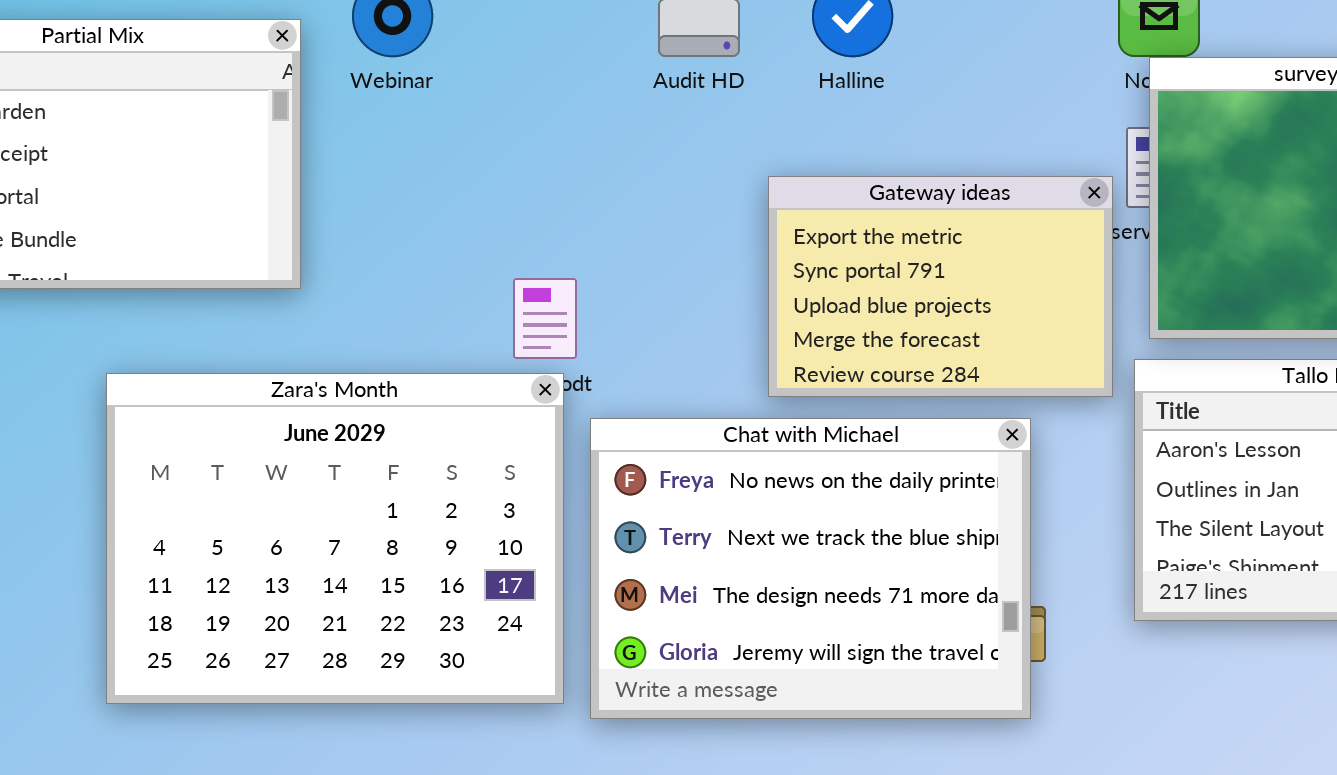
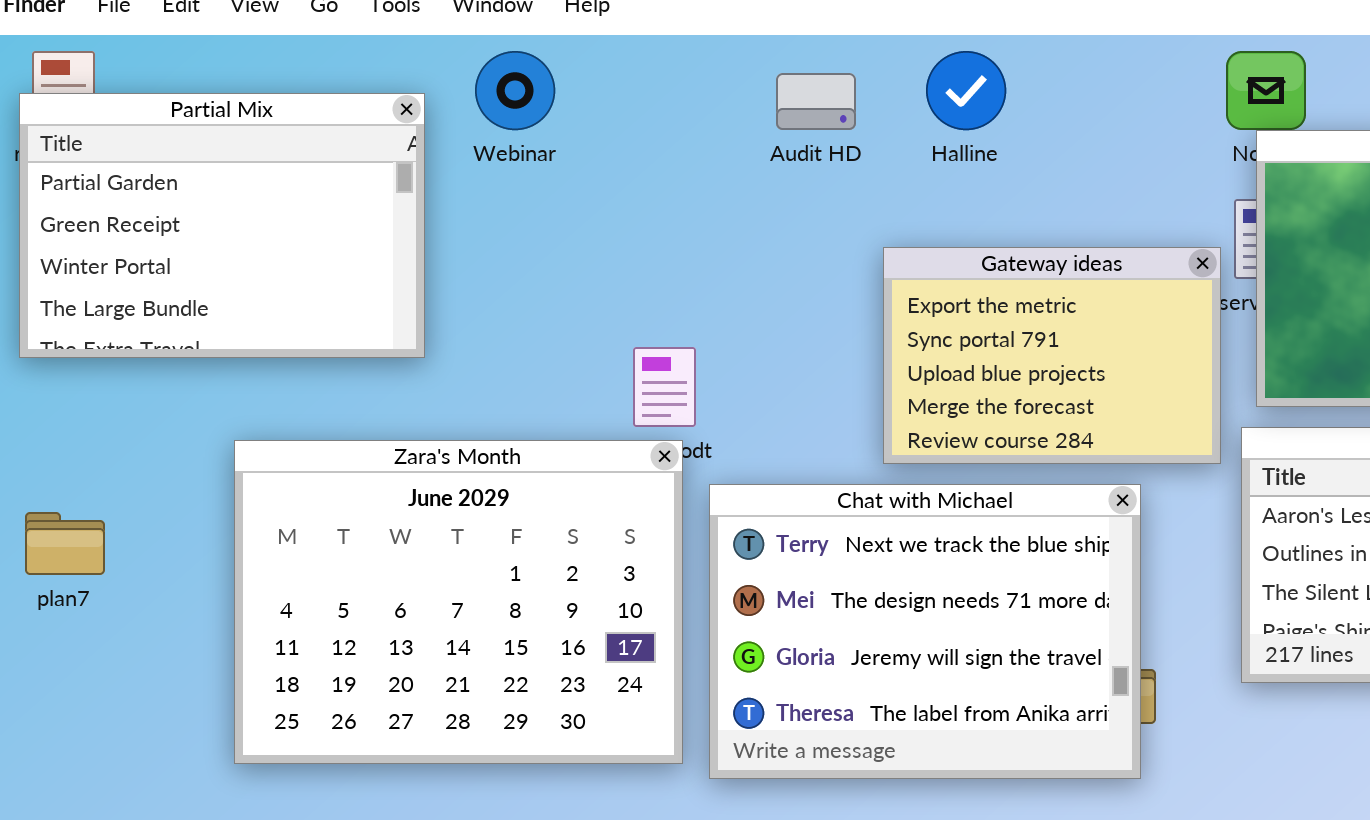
Chat with Michael: [590,418,1031,719] -> [709,484,1141,779], scrolled down 1 row

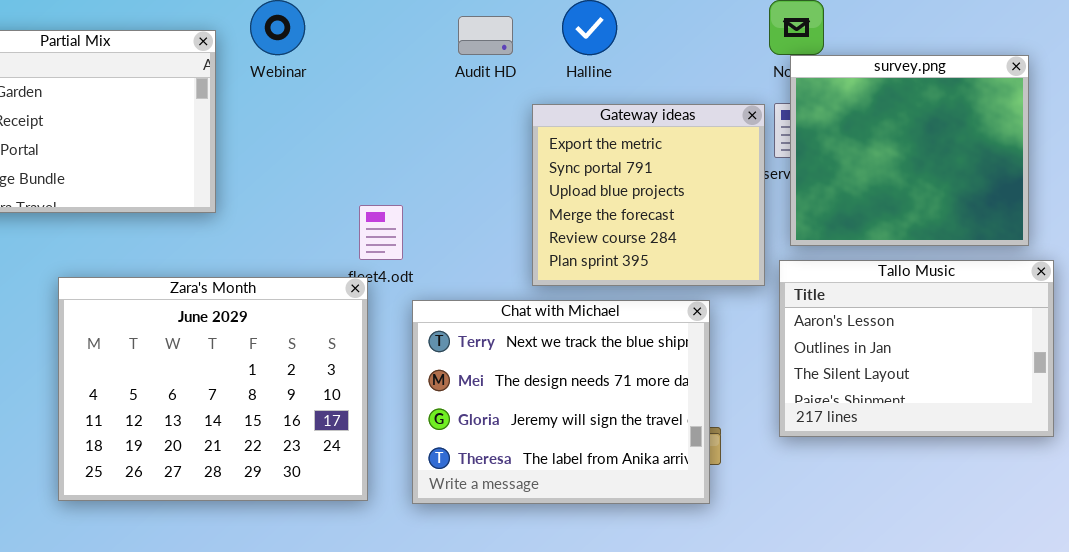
Gateway ideas: [883,247,1221,464] -> [532,104,765,286], resized
Zara's Month: [234,440,683,764] -> [58,277,368,501], moved

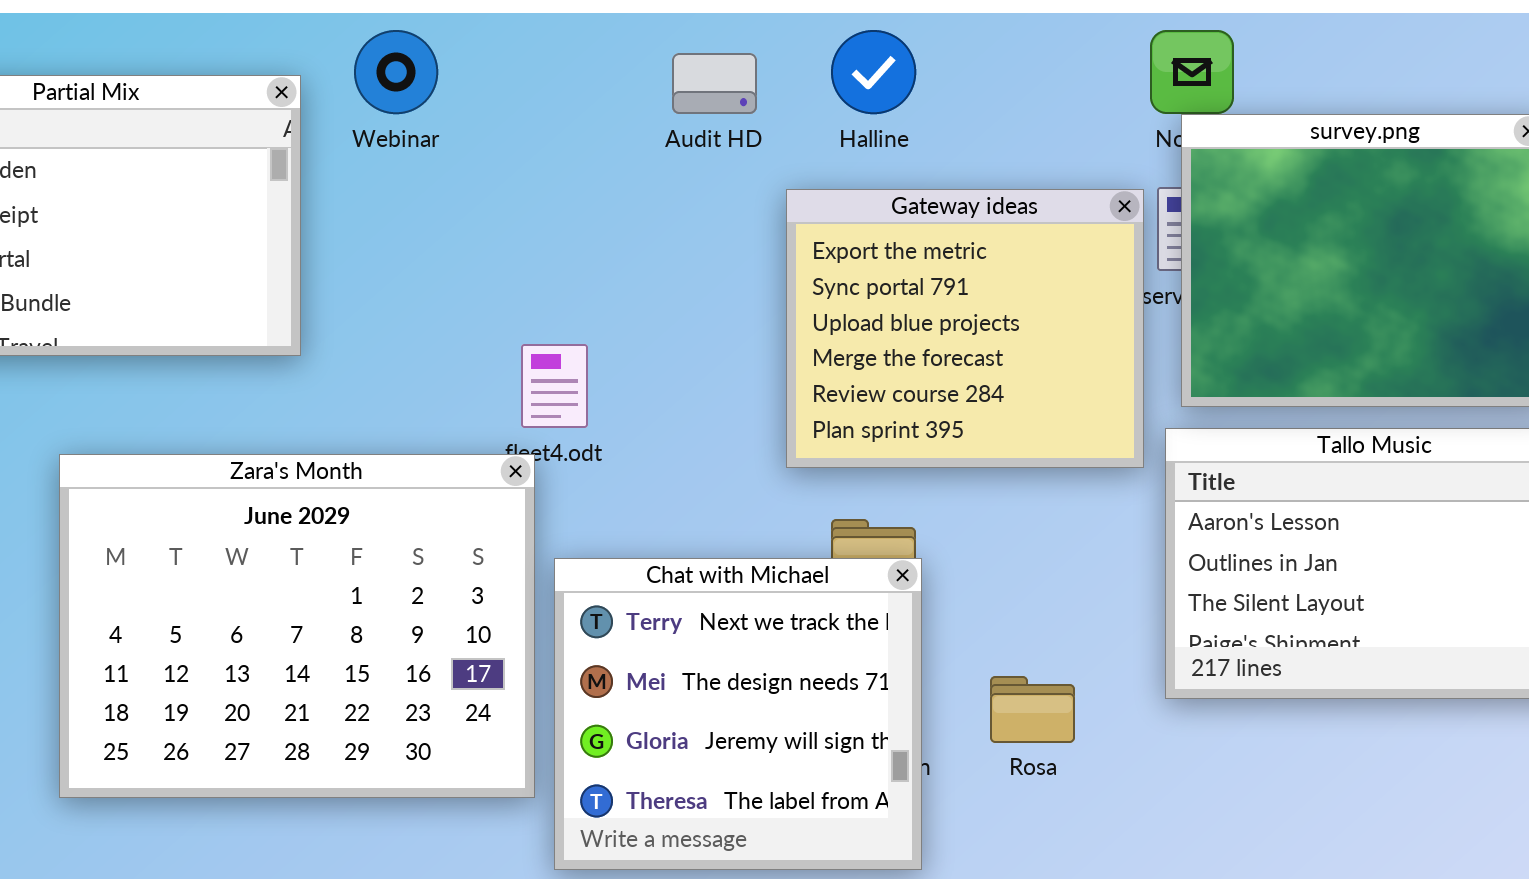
Chat with Michael: [412,300,710,504] -> [554,558,922,870], moved, resized

